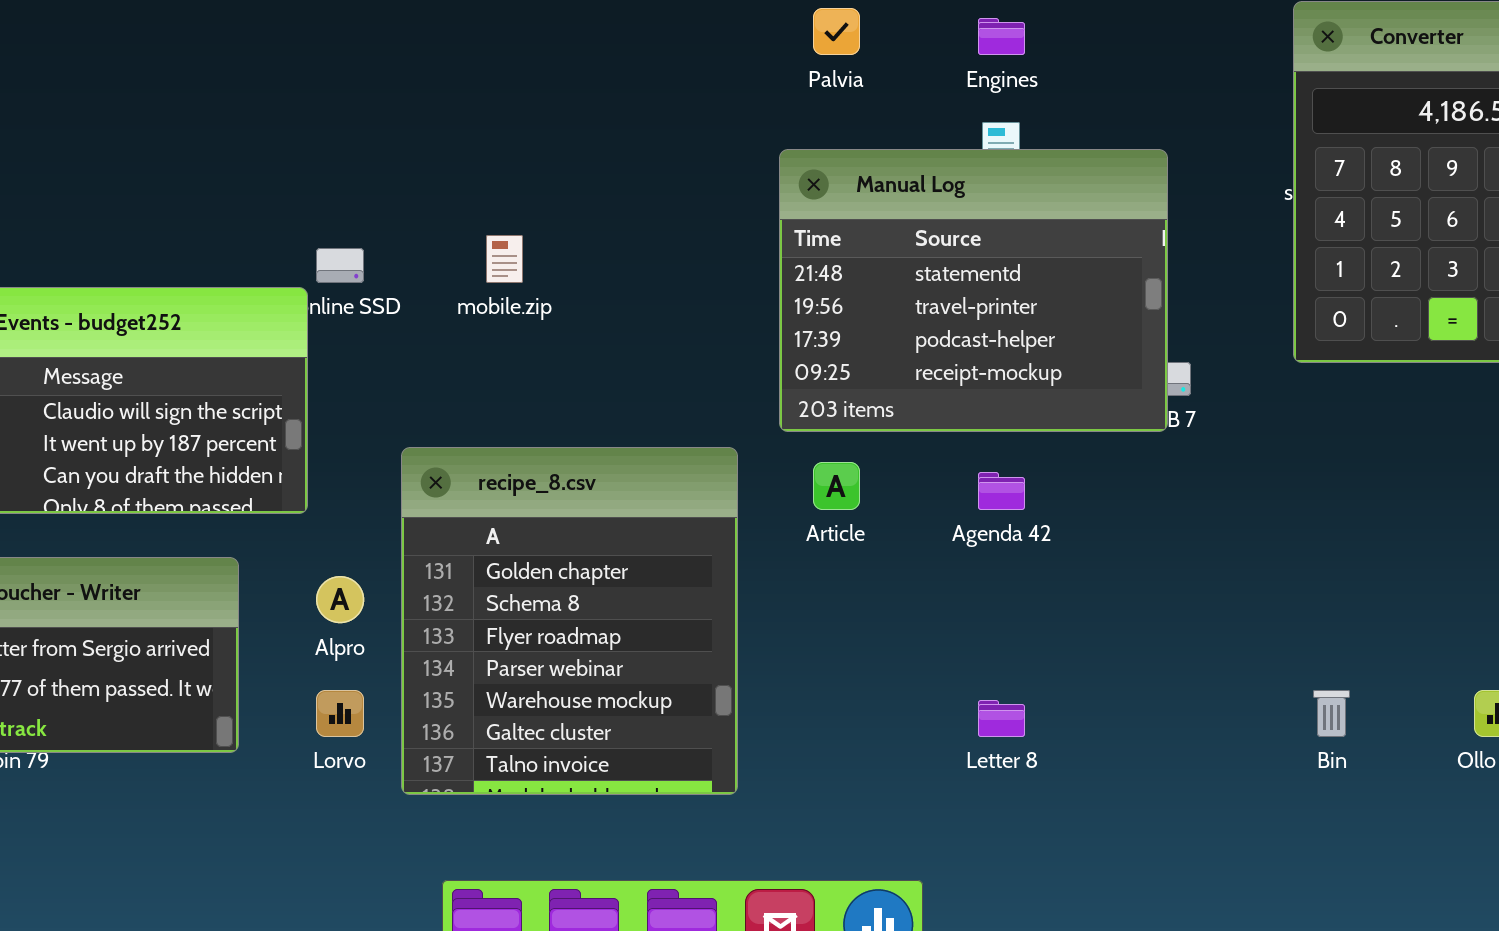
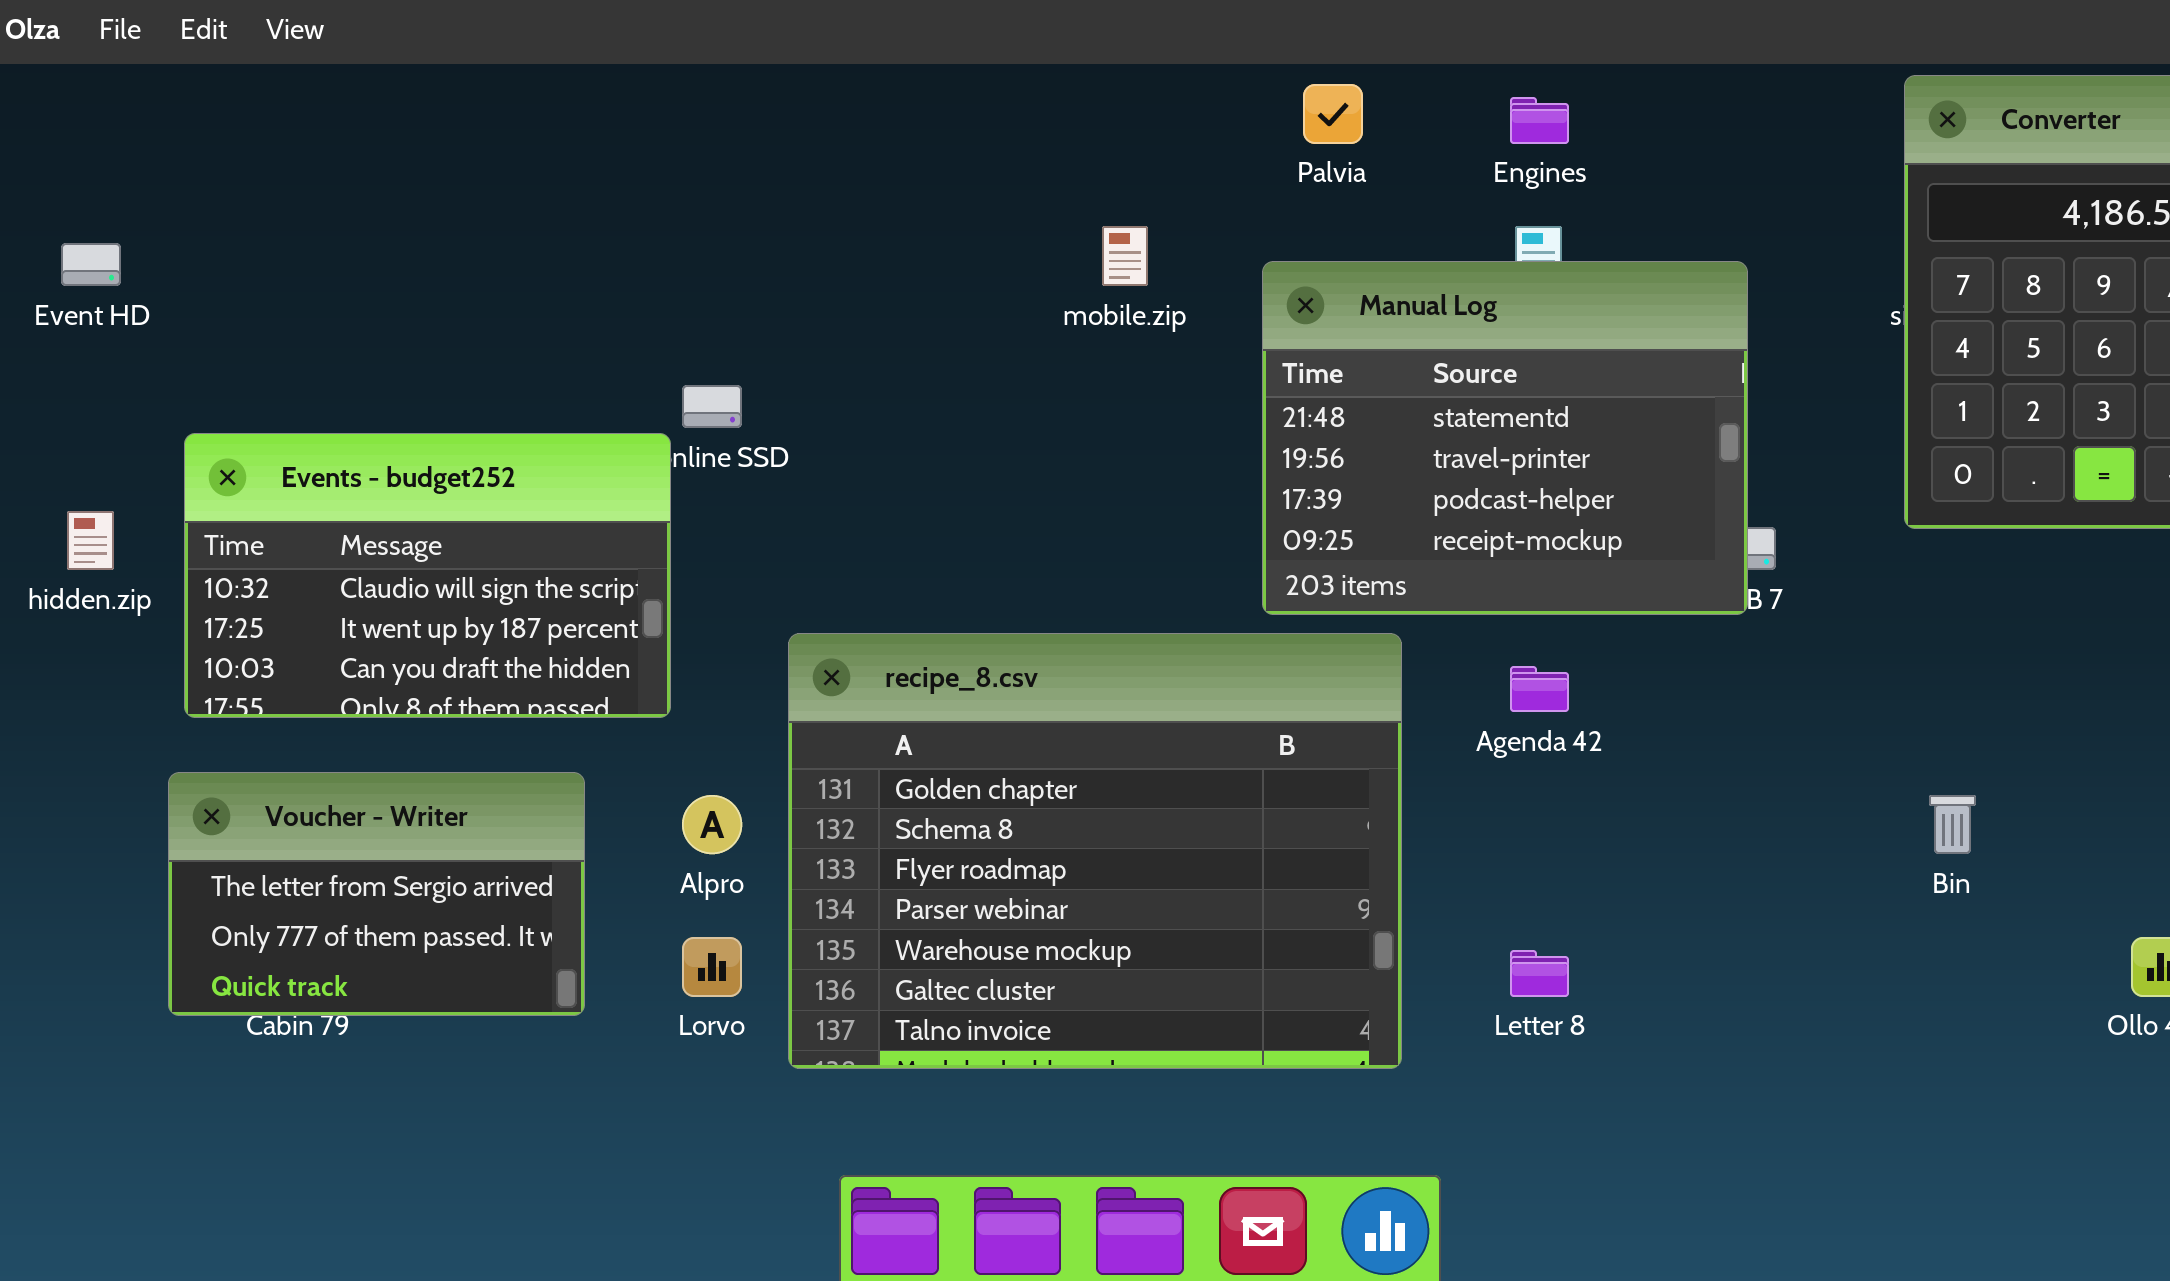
mobile.zip: [486,235,523,283] -> [1102,226,1148,286], moved
recipe_8.csv: [401,447,738,795] -> [788,633,1402,1069], resized
Bin: [1313,690,1350,737] -> [1929,795,1976,854], moved

